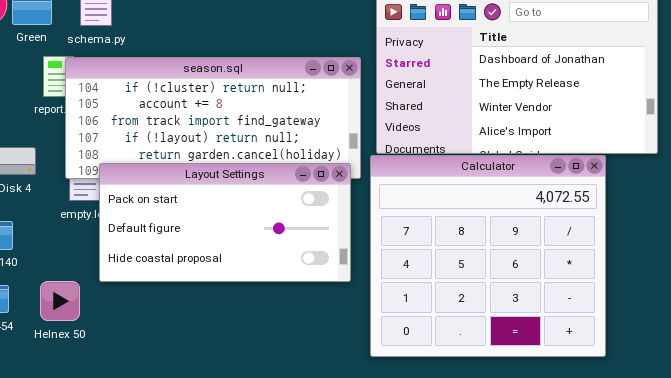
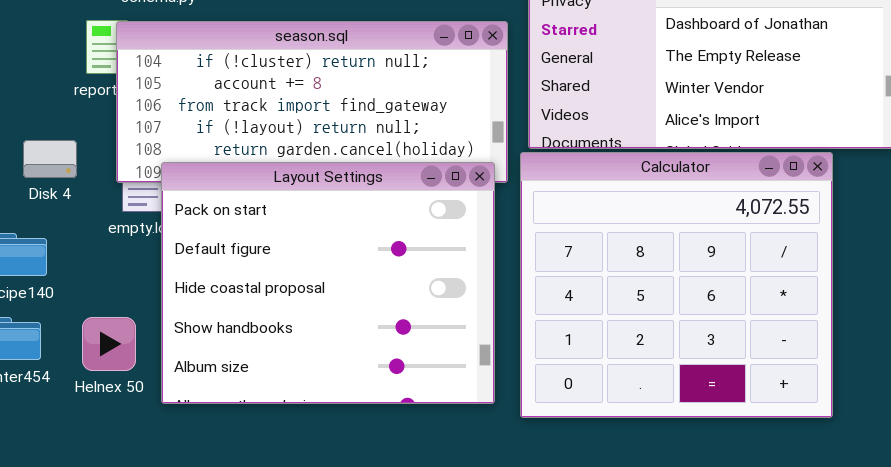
Layout Settings: [99,163,351,282] -> [161,162,495,404], resized

